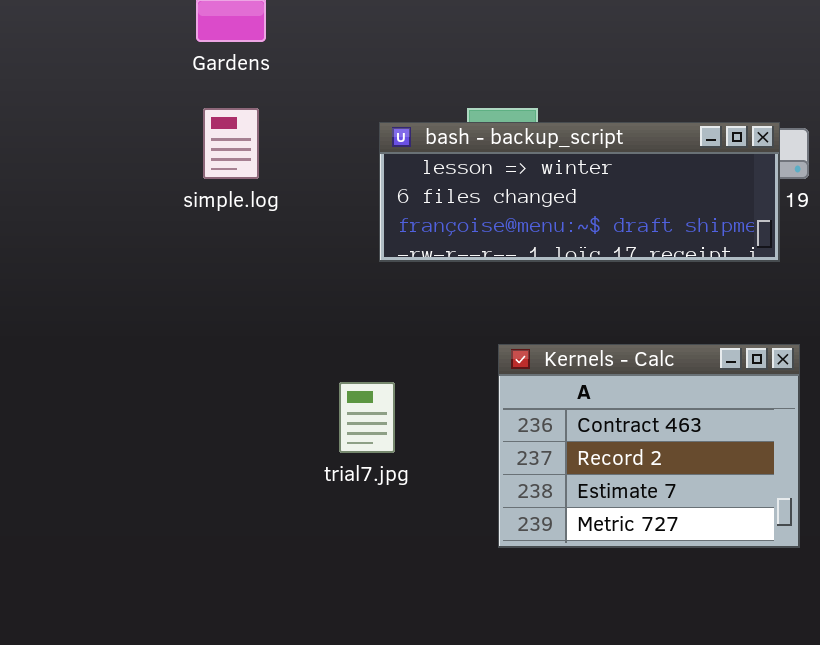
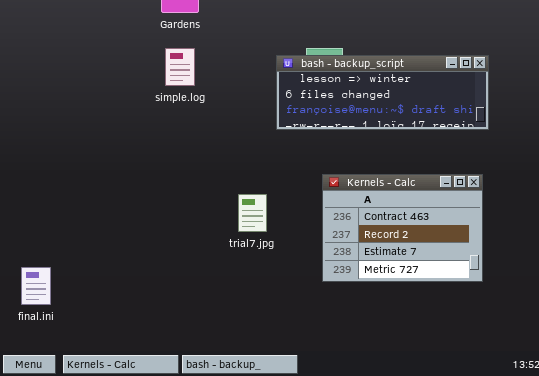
bash - backup_script: [379,122,780,262] -> [276,55,489,130], moved

